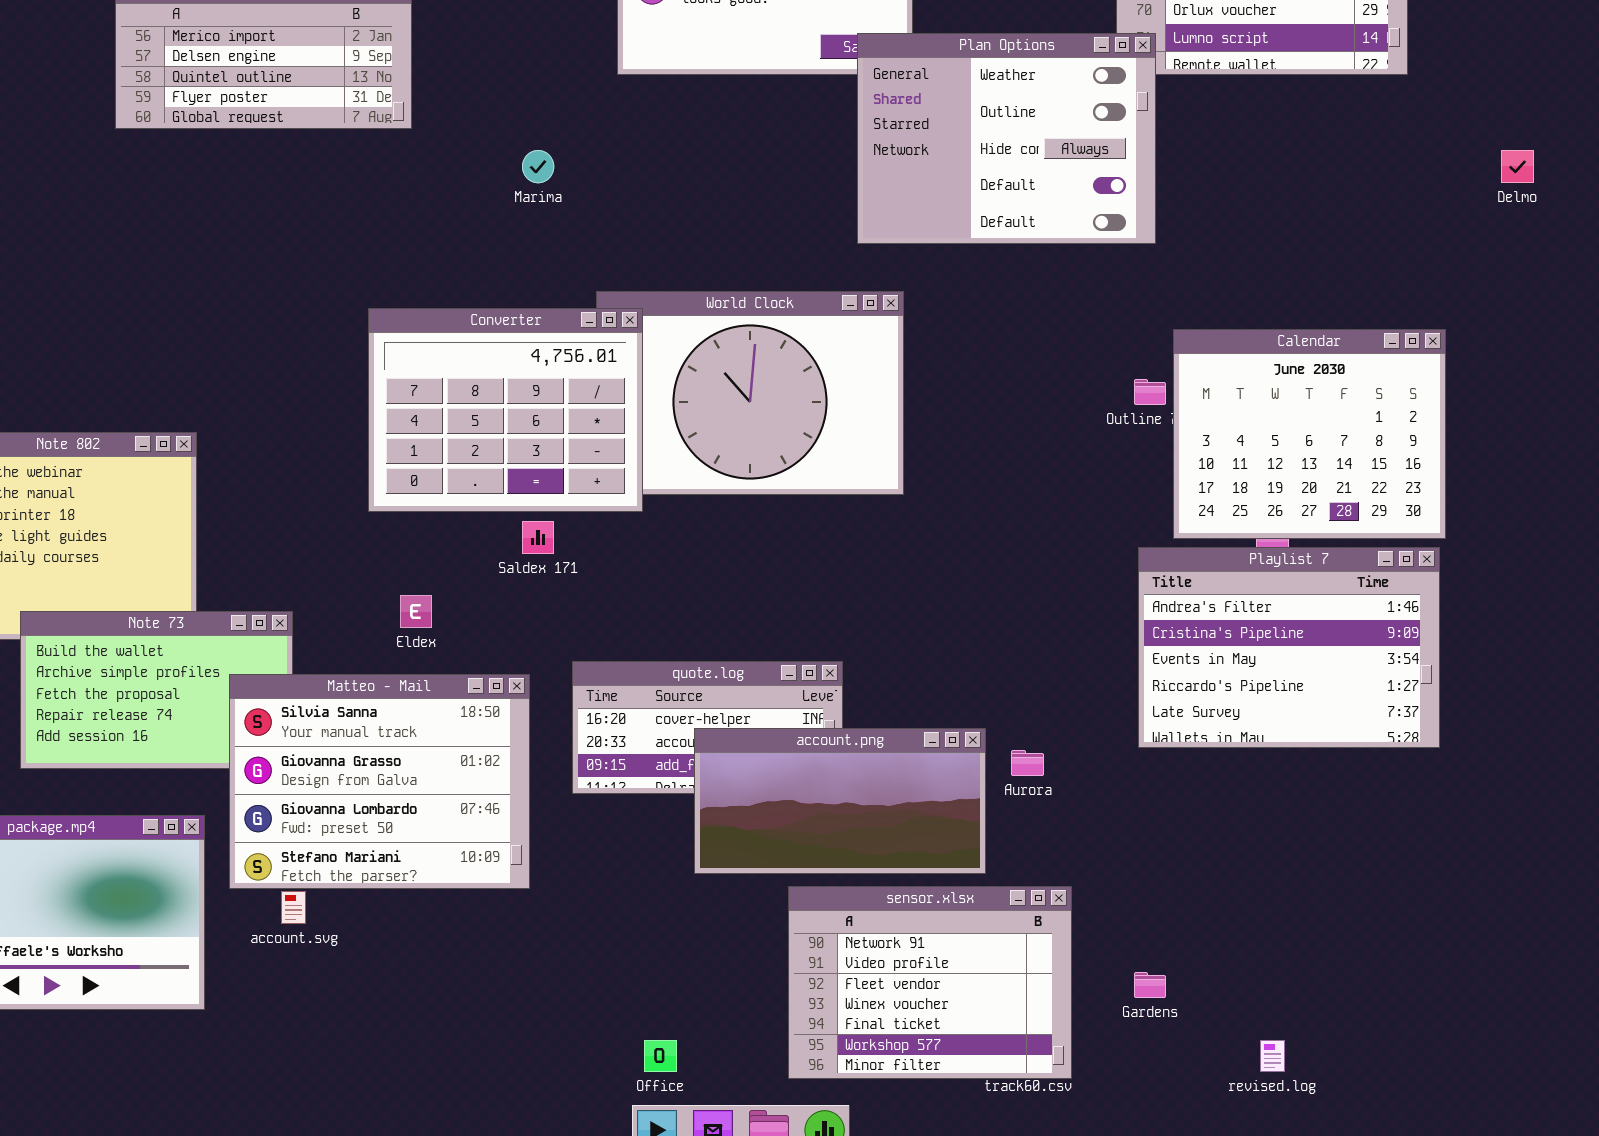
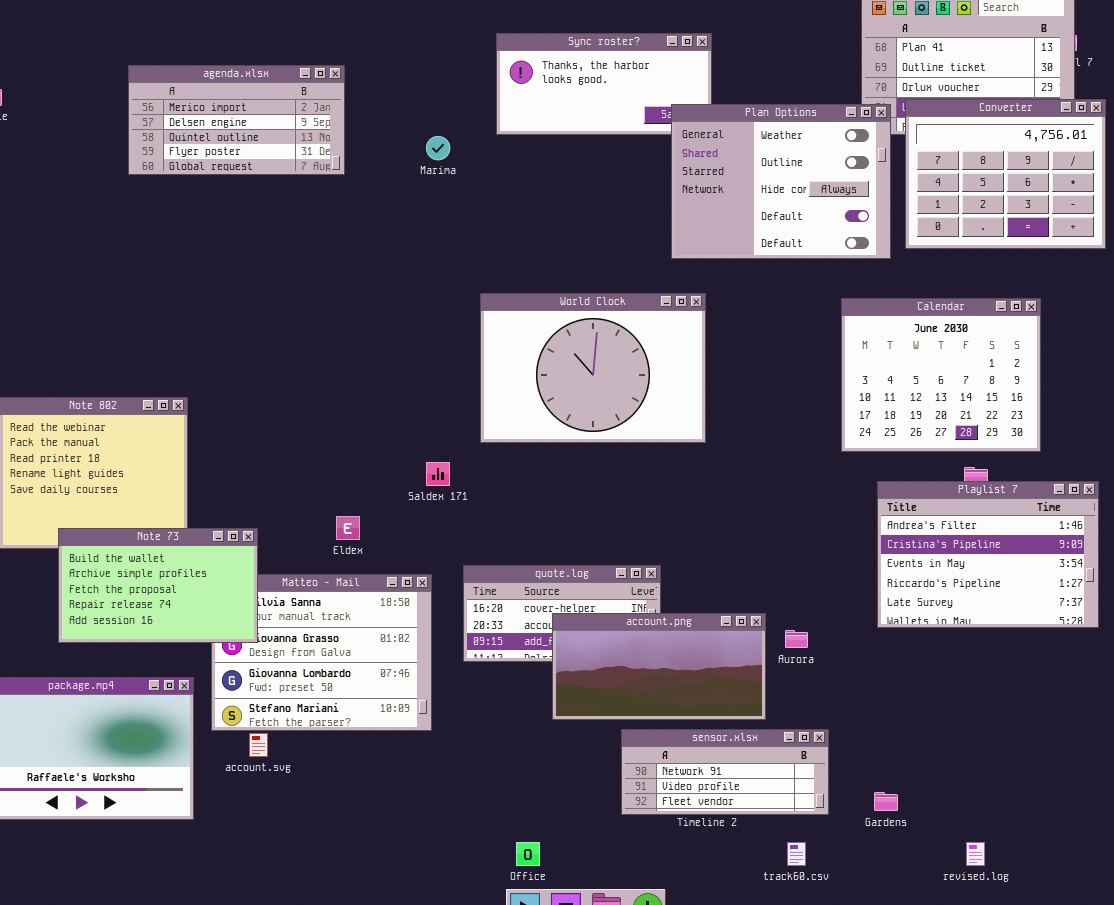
Marima: [522,150,554,183] -> [426,136,450,160], moved
Converter: [368,308,643,512] -> [905,99,1106,249], moved
Calendar: [1173,329,1446,539] -> [841,298,1041,452], moved
Note 73: [20,611,293,769] -> [58,528,258,643], raised
sensor.xlsx: [788,886,1072,1079] -> [621,729,829,815], resized

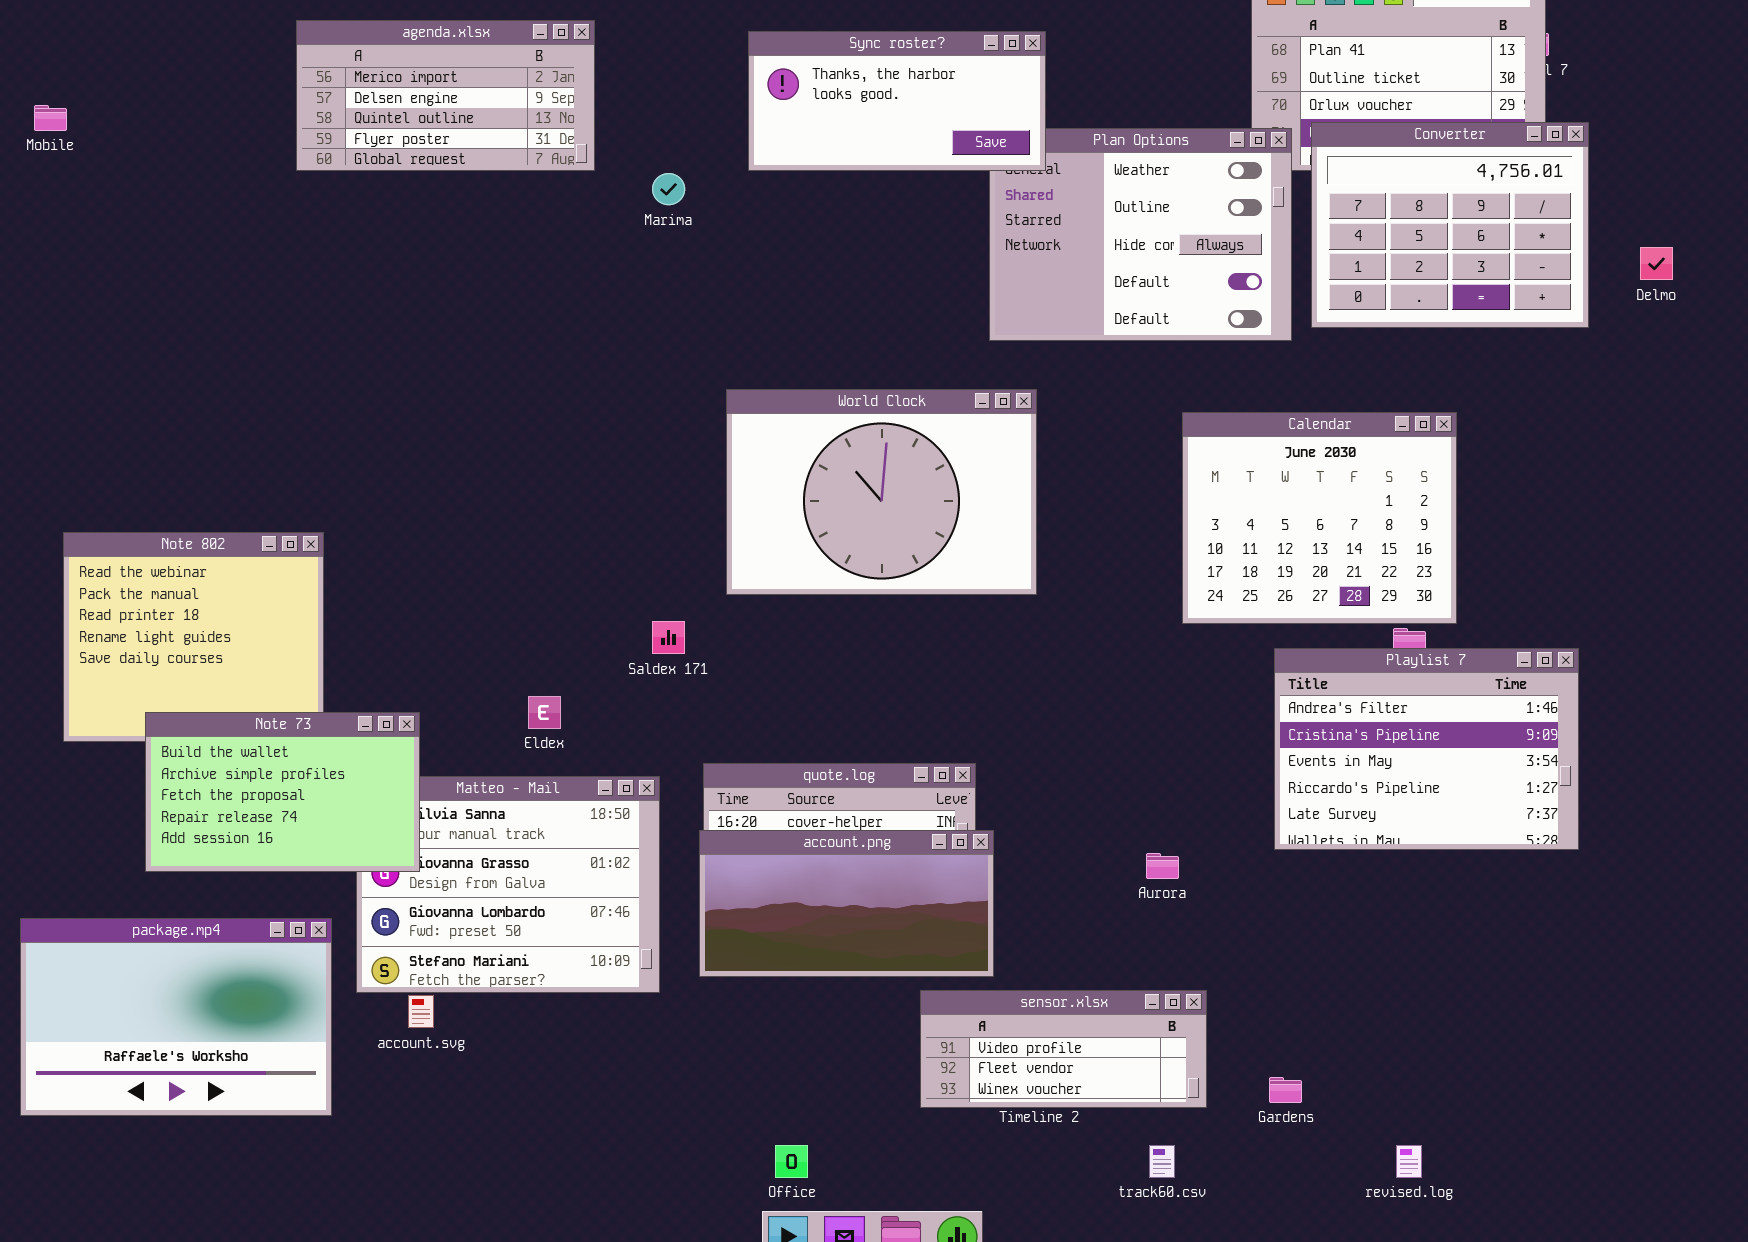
Sync roster?: [496,33,712,135] -> [748,31,1046,171], raised
agenda.xlsx: [128,65,345,175] -> [296,20,595,171], moved
Calendar: [841,298,1041,452] -> [1182,412,1457,624], moved
account.png: [552,613,766,720] -> [699,830,994,977], moved
sensor.xlsx: [621,729,829,815] -> [920,990,1207,1108], scrolled down 1 row

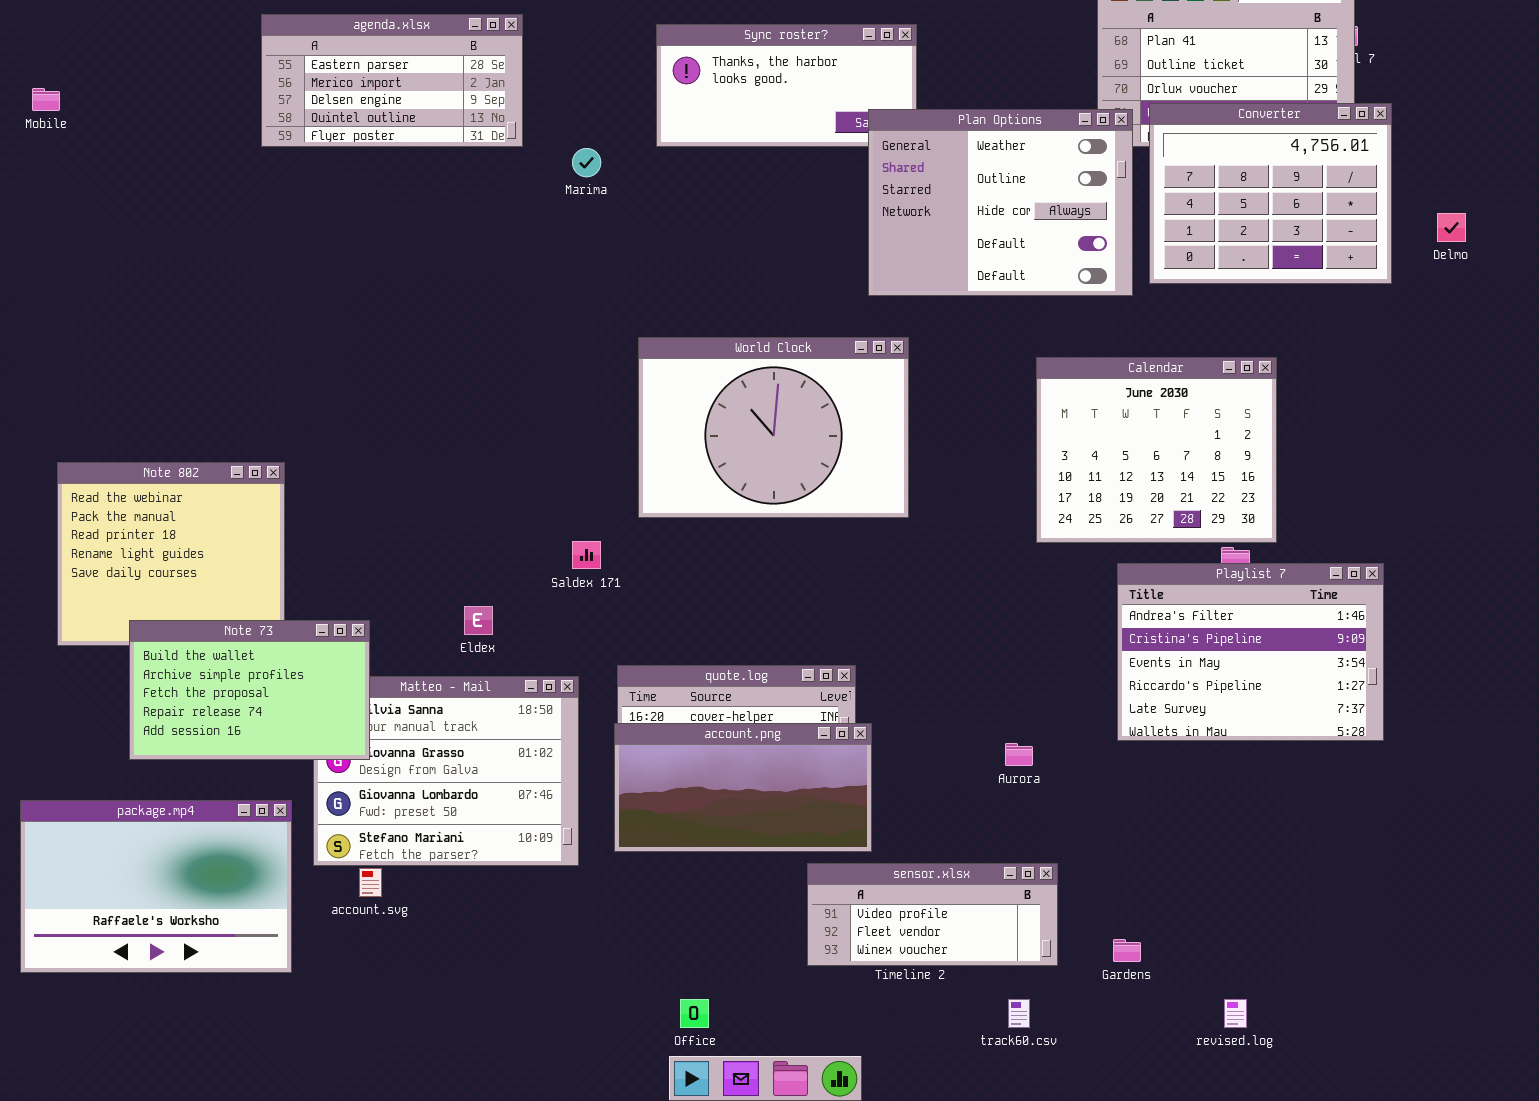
agenda.xlsx: [296,20,595,171] -> [261,14,523,147], scrolled up 1 row
Plan Options: [989,128,1292,341] -> [868,109,1133,296], raised

